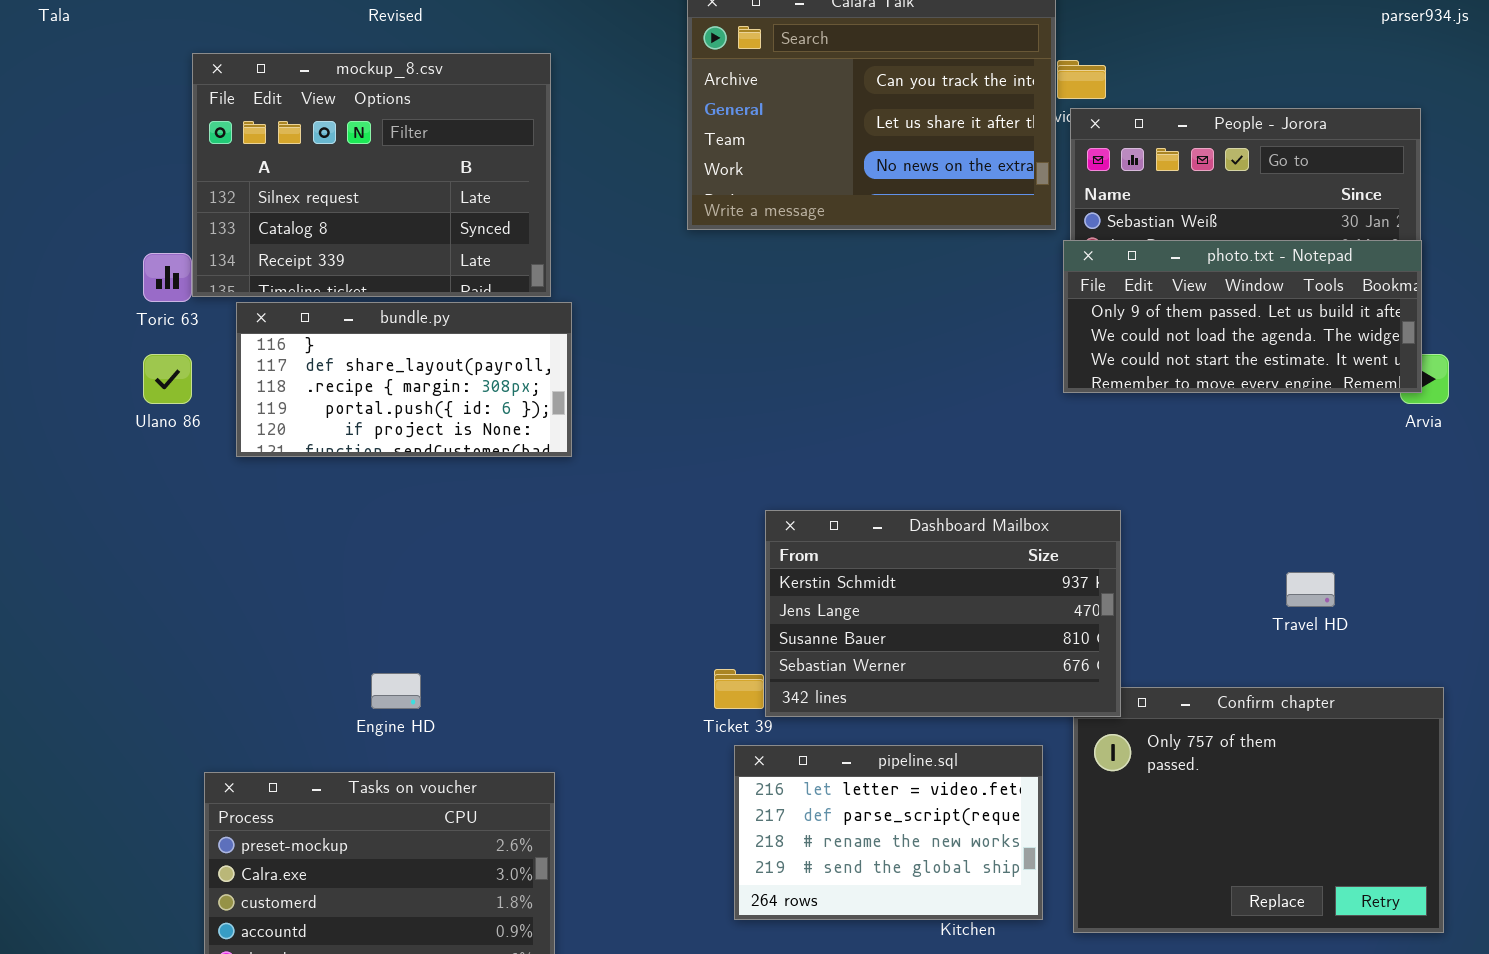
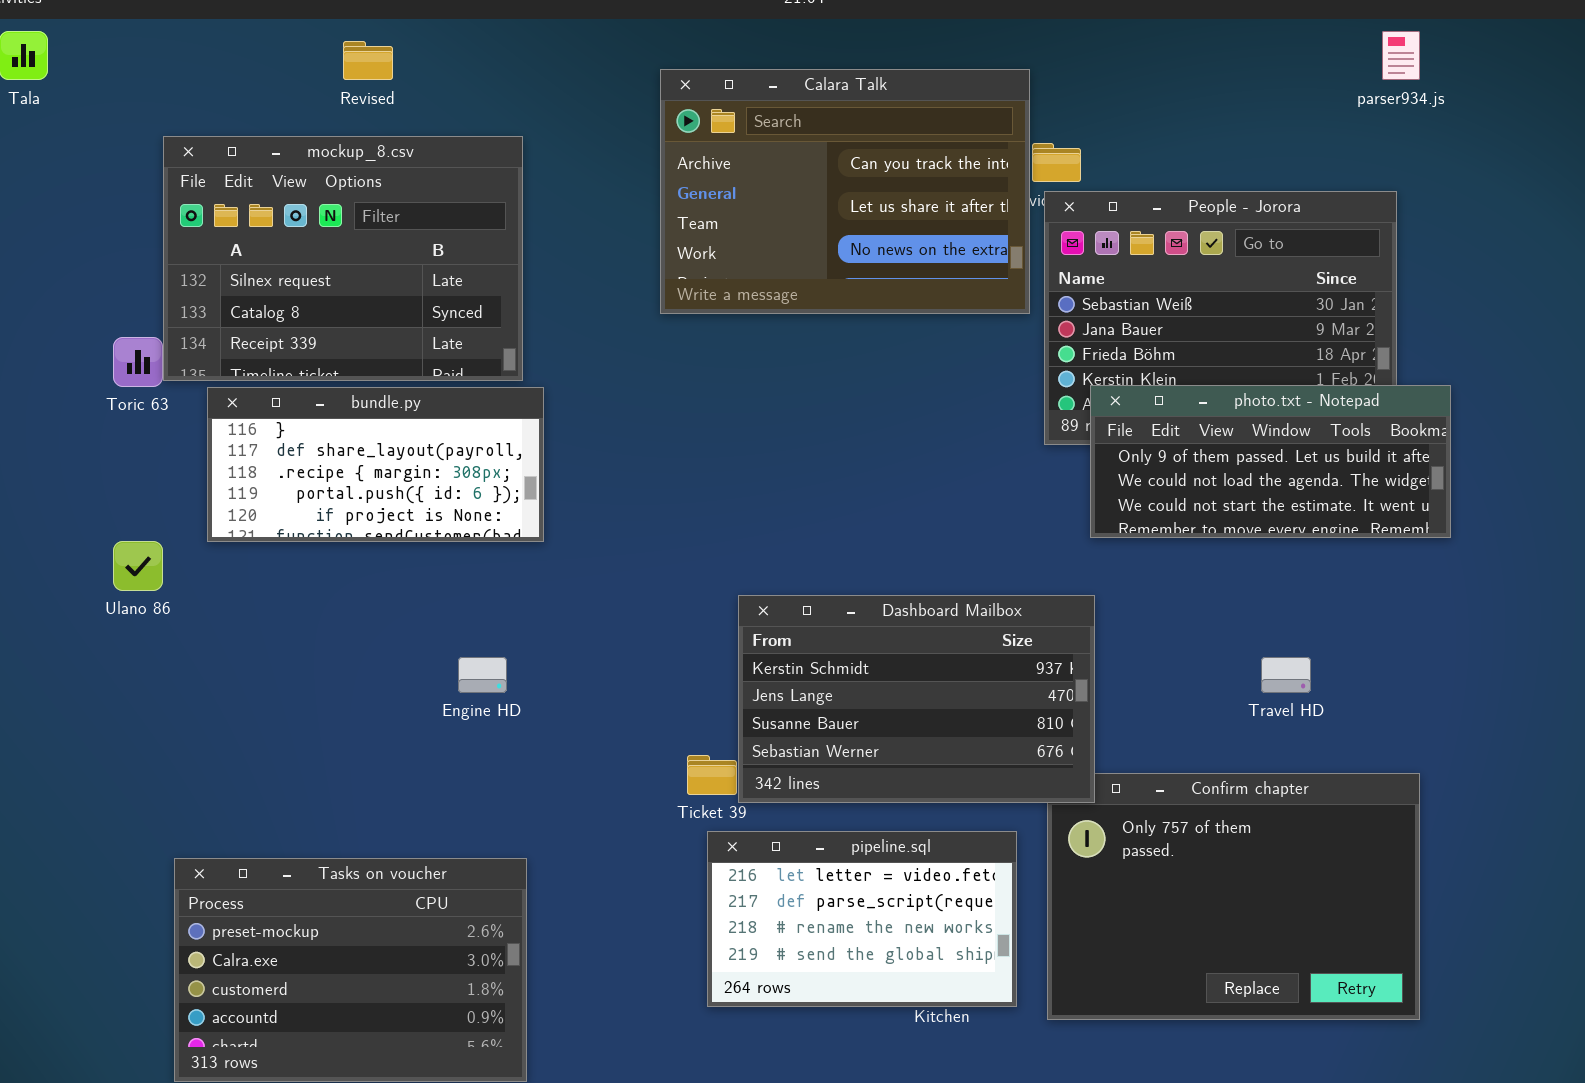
photo.txt - Notepad: [1063,240,1422,393] -> [1090,385,1451,538], moved
Ulano 86: [143,354,192,404] -> [113,541,163,591], moved
Engine HD: [371,673,421,709] -> [458,657,507,693], moved

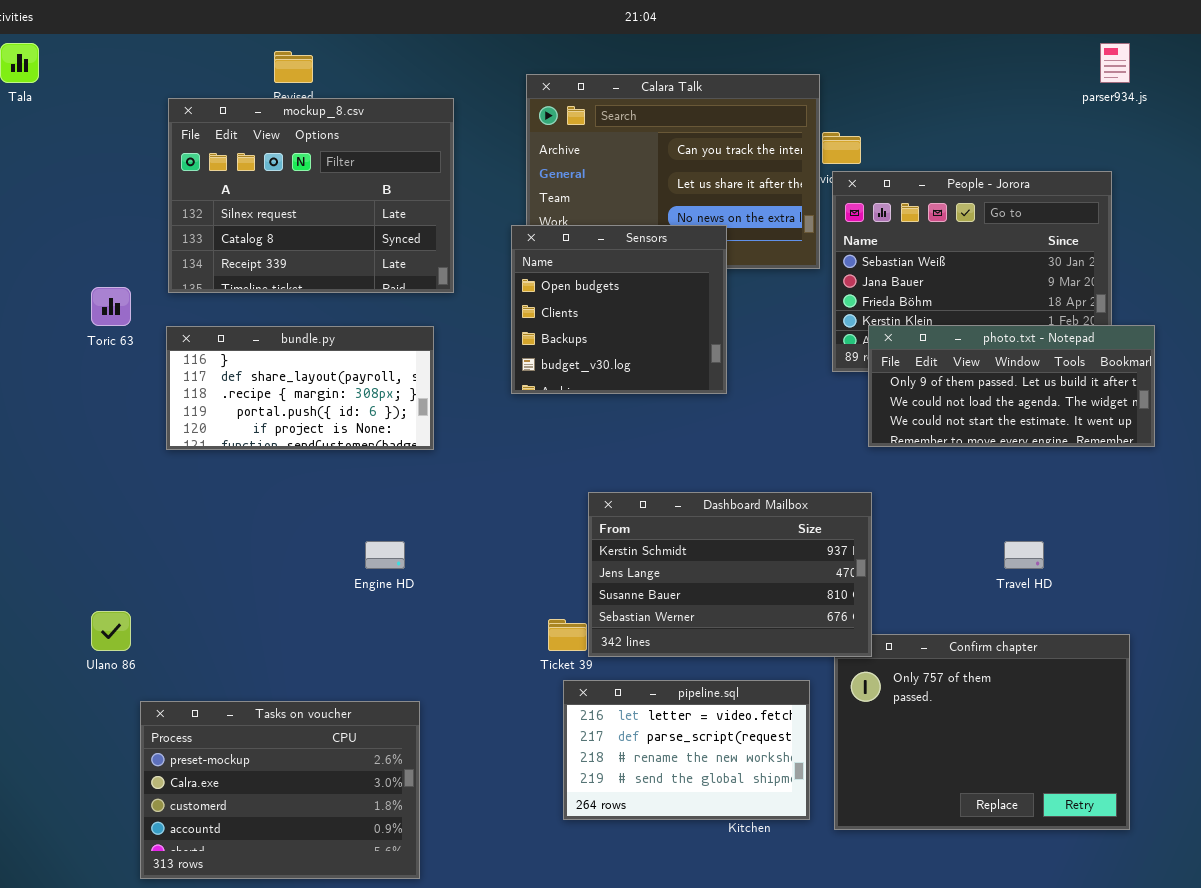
mockup_8.csv: [163,136,523,381] -> [168,98,454,293], moved
Sensors: none -> [511,225,727,394], opened
Ulano 86: [113,541,163,591] -> [91,611,131,651], moved

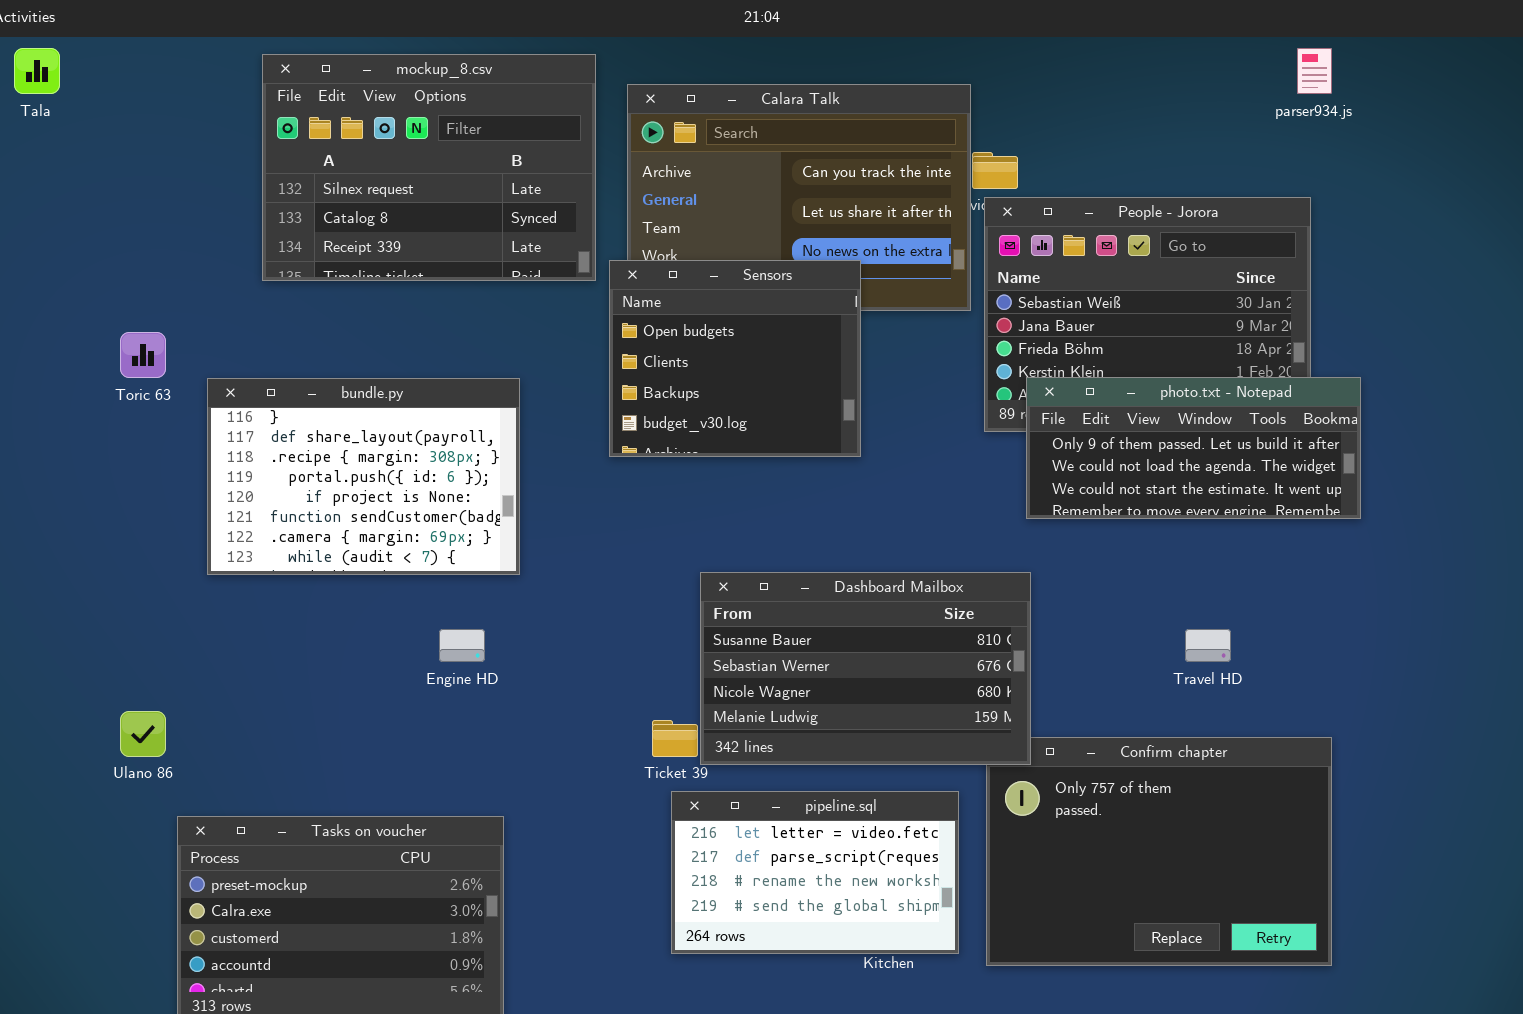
mockup_8.csv: [168,98,454,293] -> [262,54,596,281], moved
bundle.py: [166,326,434,450] -> [207,378,520,575], resized
Dashboard Mailbox: [588,492,872,657] -> [700,572,1031,765], scrolled down 2 rows

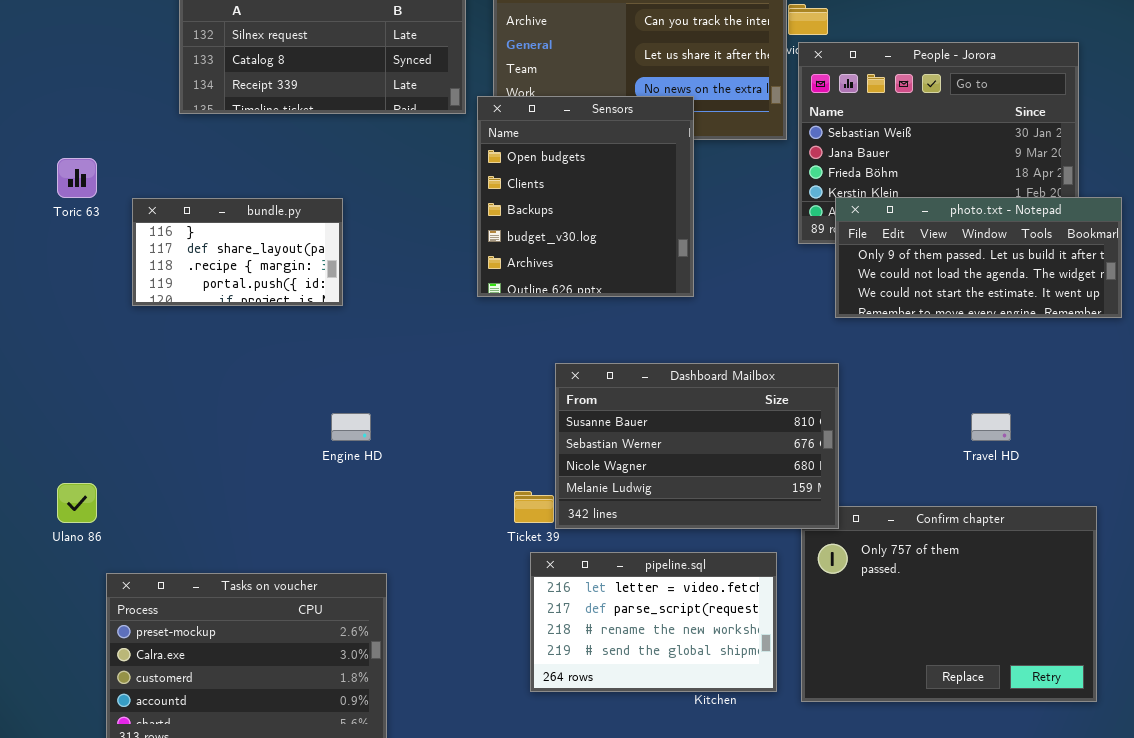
Sensors: [609,260,861,457] -> [477,96,694,297], resized
bundle.py: [207,378,520,575] -> [132,198,343,306], resized

